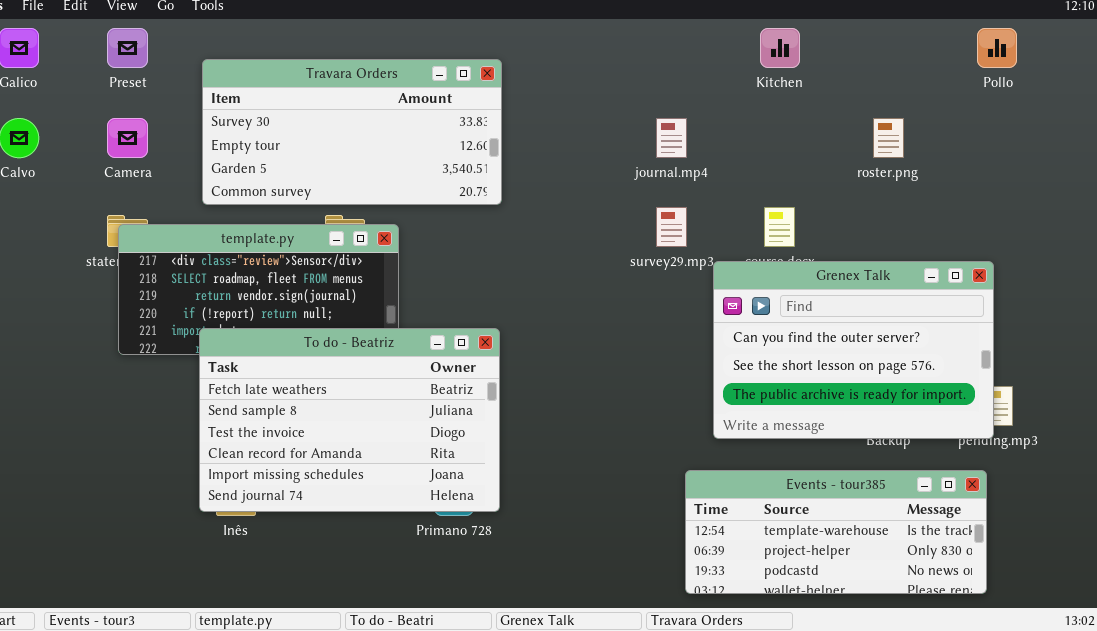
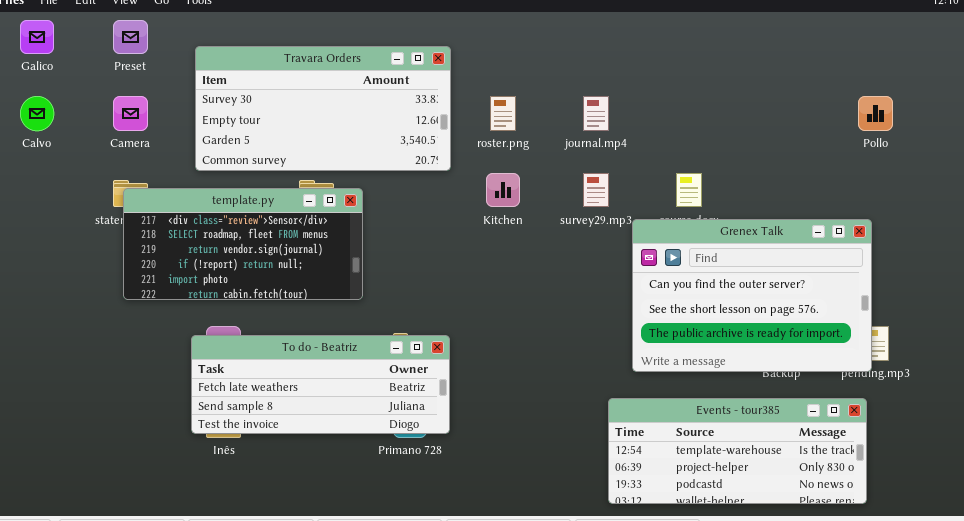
Kitchen: [760,28,800,68] -> [486,173,520,207], moved
Pollo: [977,28,1017,68] -> [858,96,893,131], moved
roster.png: [873,118,904,158] -> [490,96,516,131], moved
To do - Beatriz: [199,328,500,512] -> [191,335,450,434], resized

